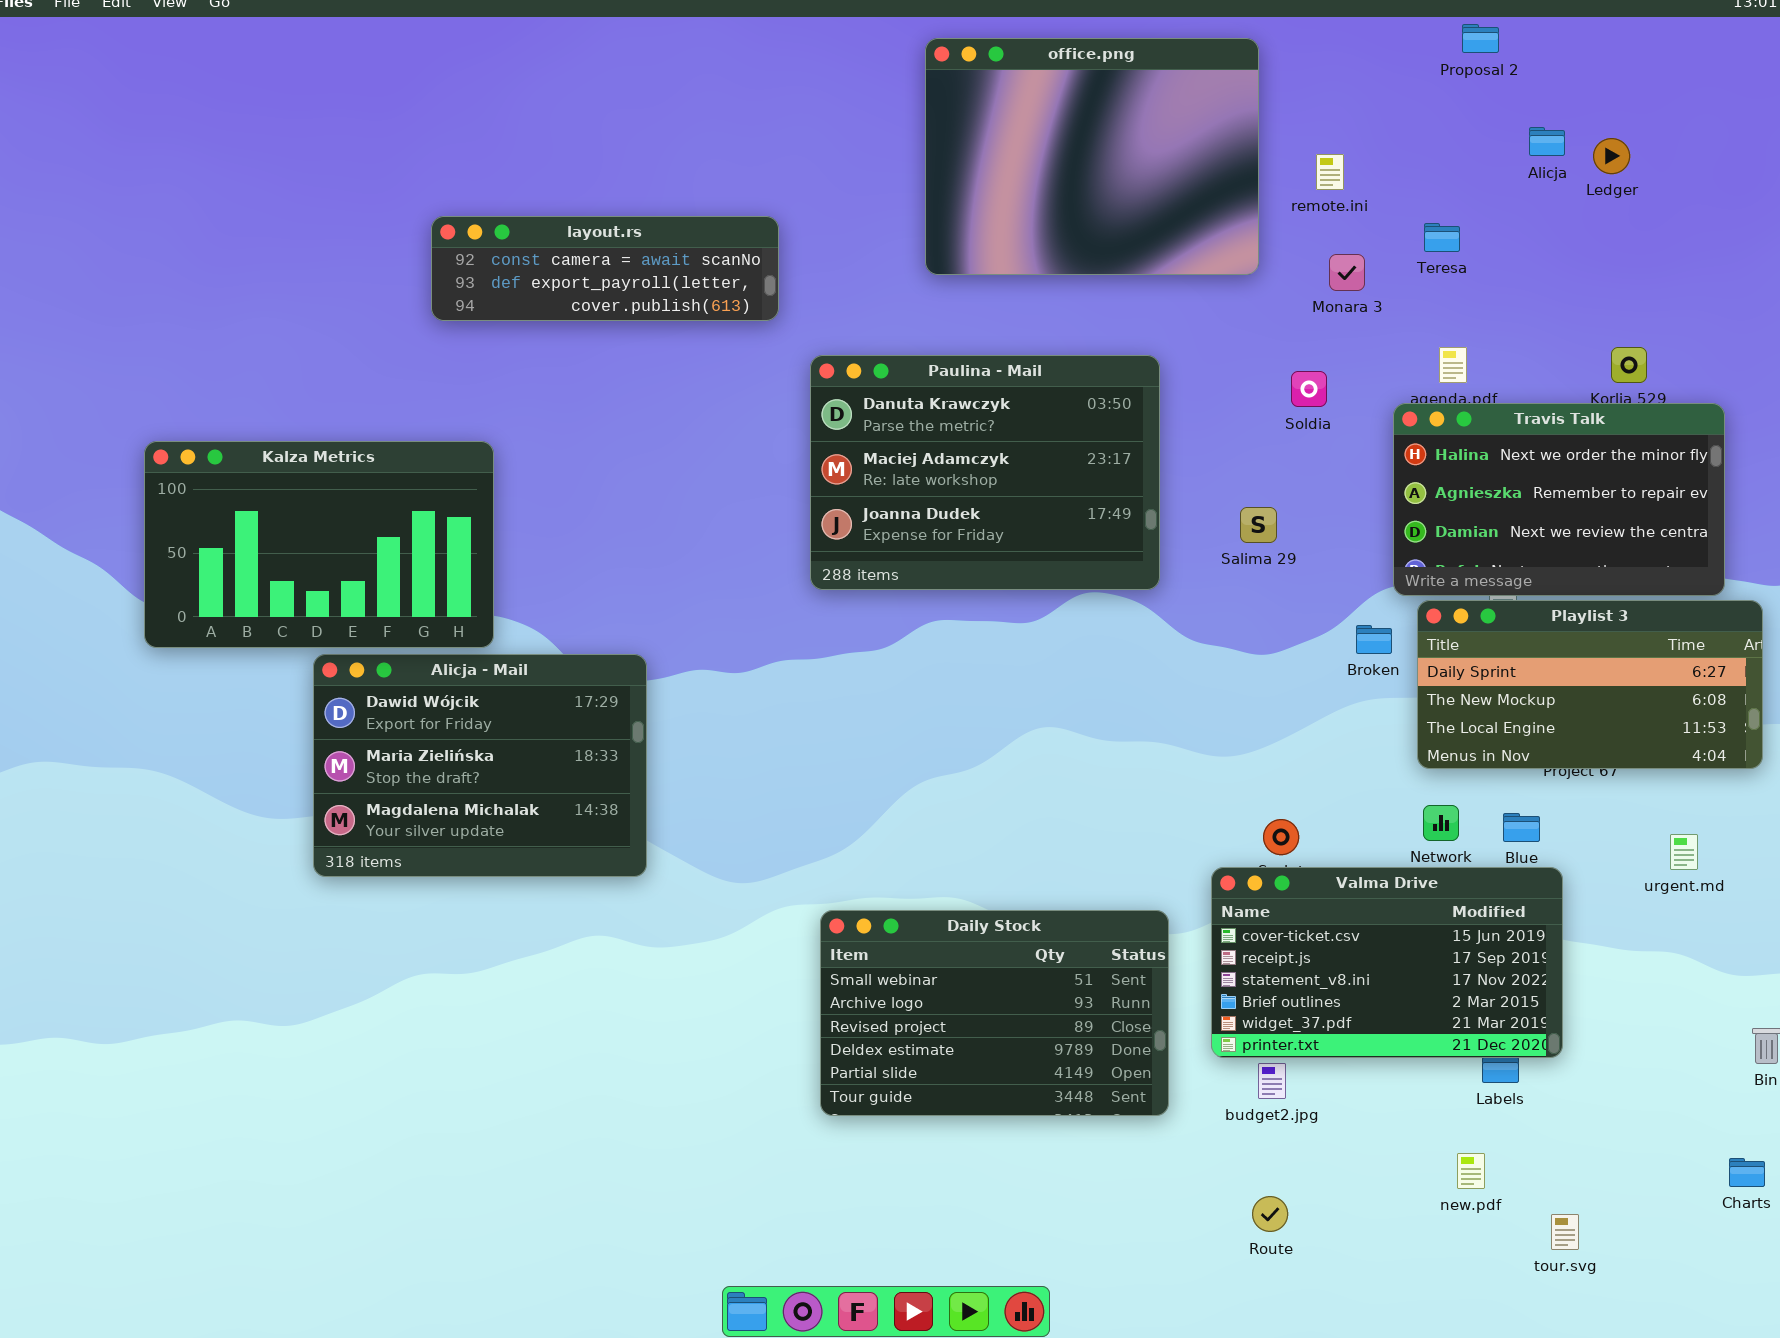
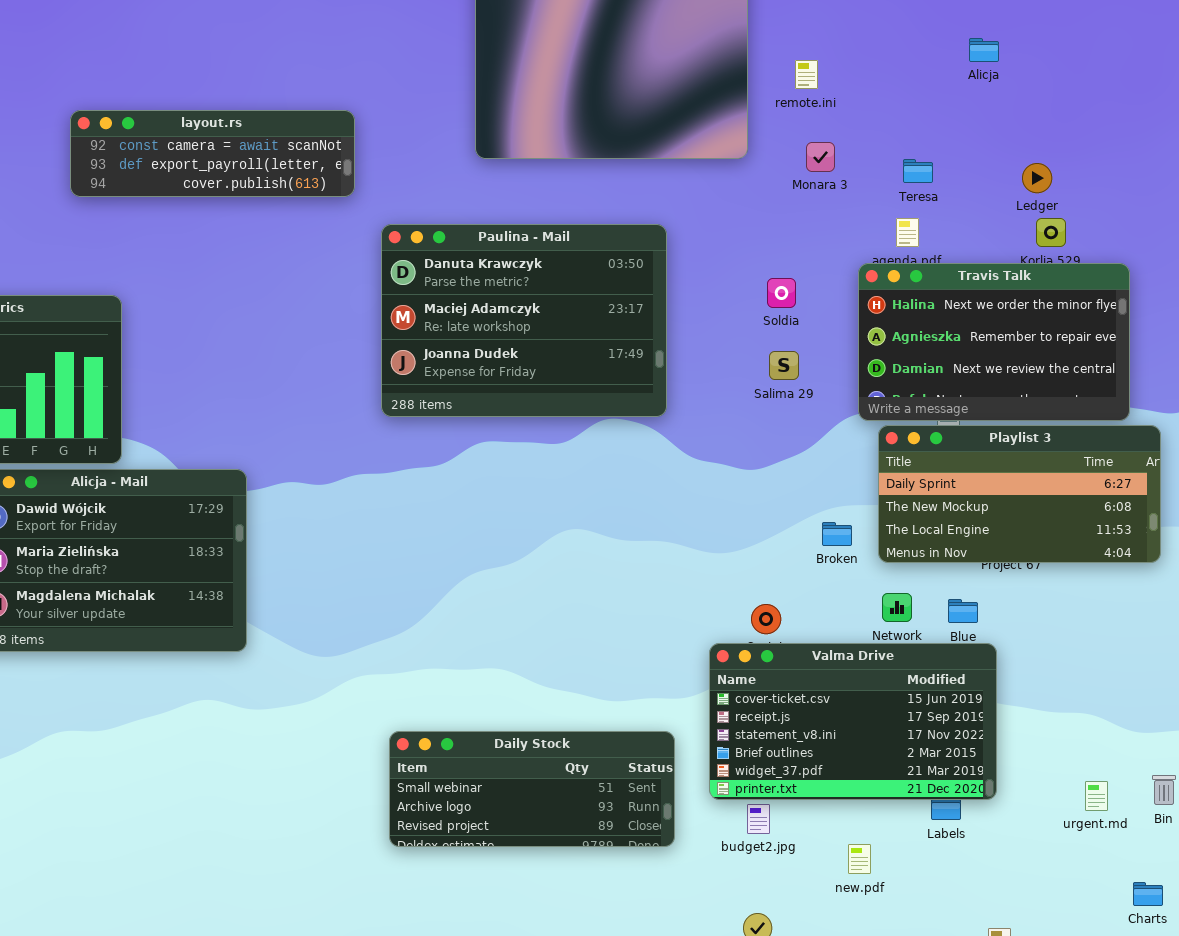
Ledger: [1593,138,1630,174] -> [1022,163,1052,193], moved
Teresa: [1424,223,1460,252] -> [903,159,933,183], moved
Soldia: [1291,371,1327,407] -> [767,278,796,308], moved
Salima 29: [1240,507,1277,543] -> [769,351,799,380], moved
Broken: [1356,625,1392,654] -> [822,522,852,546], moved
urgent.md: [1670,834,1698,870] -> [1085,781,1108,811], moved
Daily Stock: [820,910,1169,1116] -> [389,731,675,847], resized
new.pdf: [1457,1153,1485,1189] -> [848,844,871,874], moved

